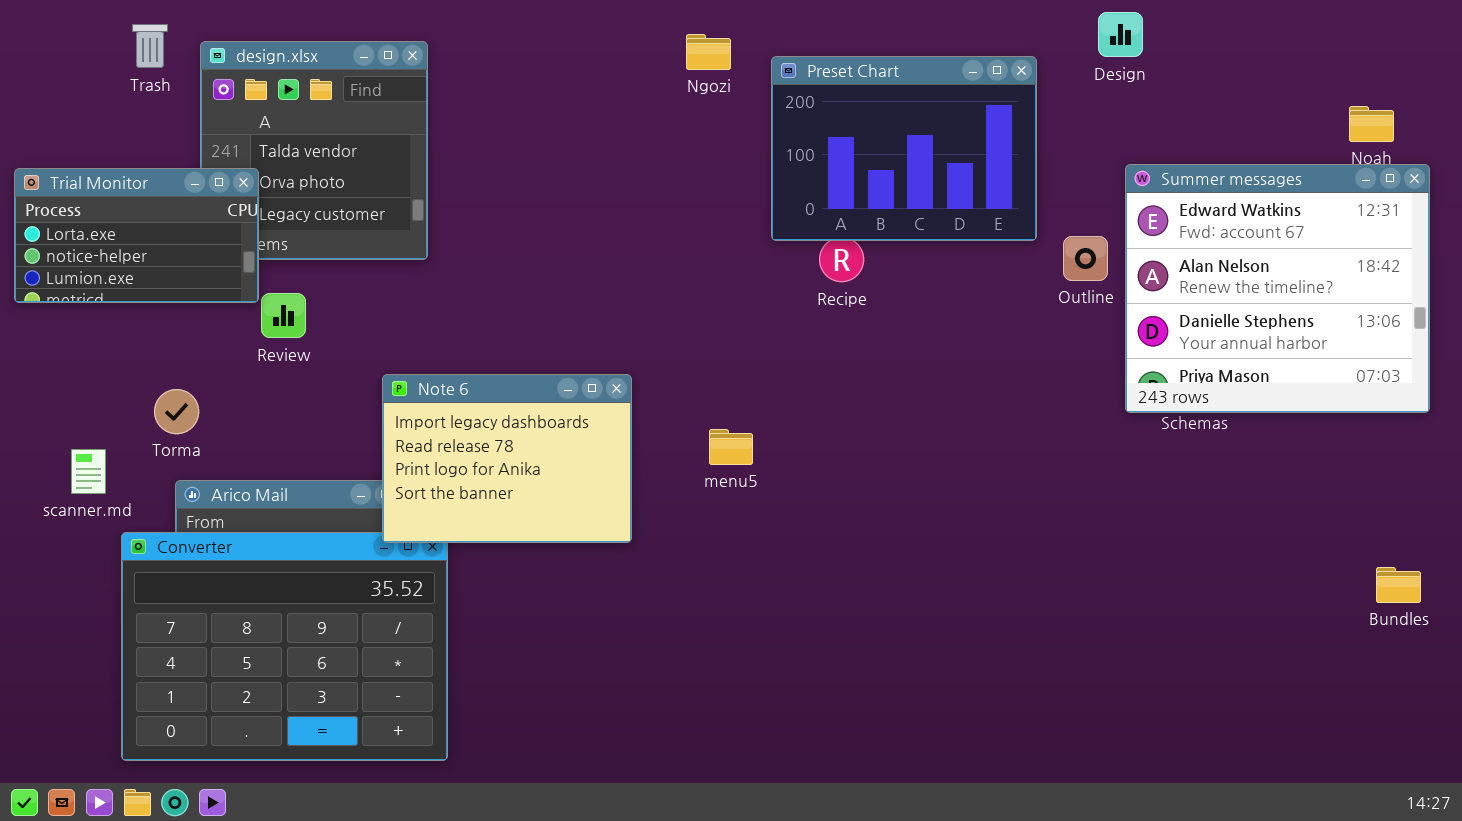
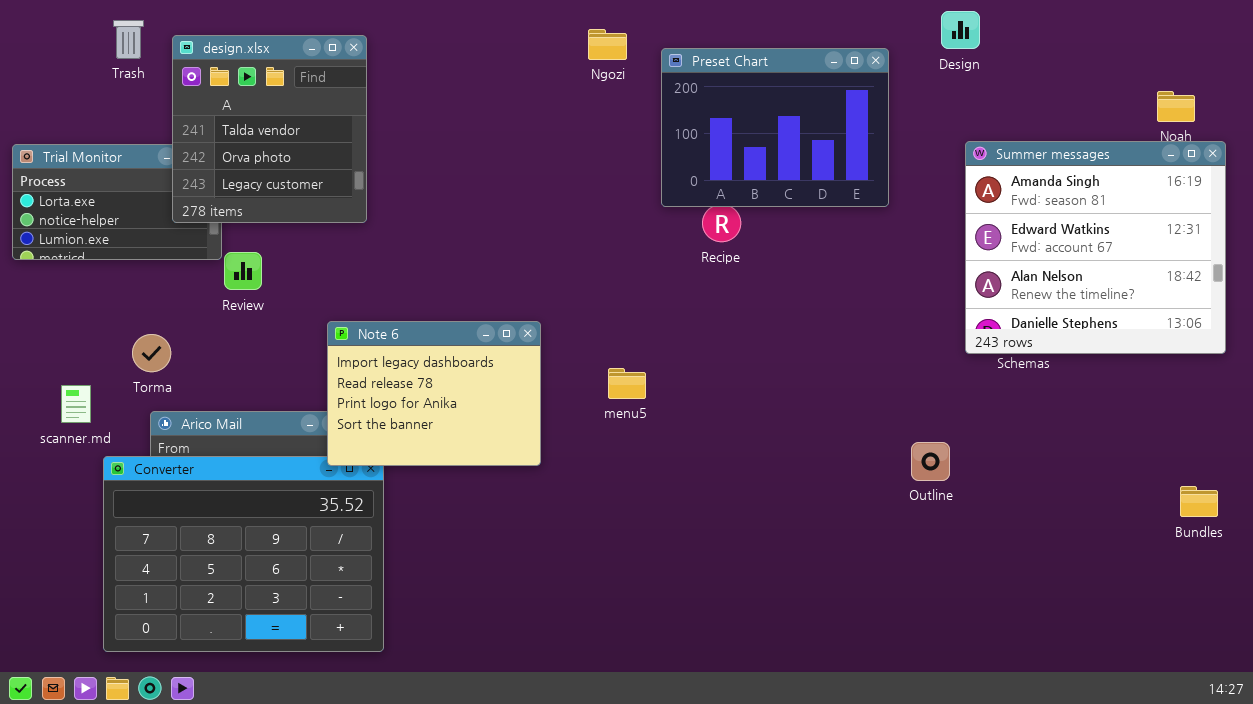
design.xlsx: [200,41,428,260] -> [172,35,367,223], raised
Summer messages: [1125,164,1430,413] -> [965,141,1226,354], scrolled up 1 row
Outline: [1063,236,1108,281] -> [911,442,950,481], moved

